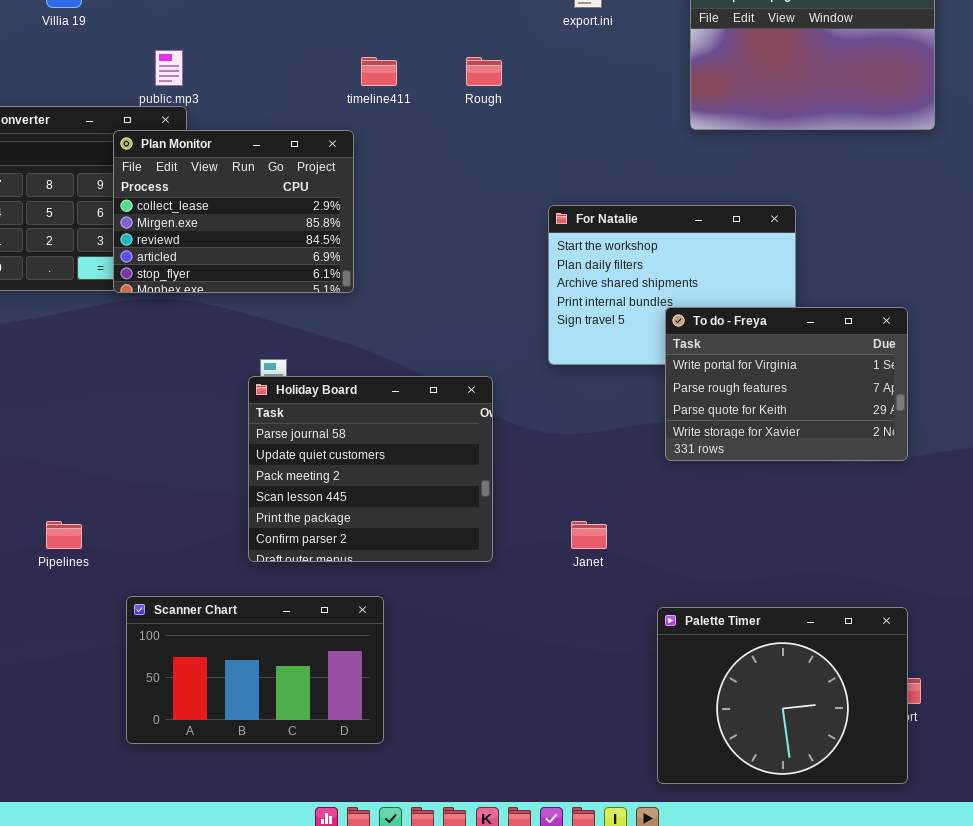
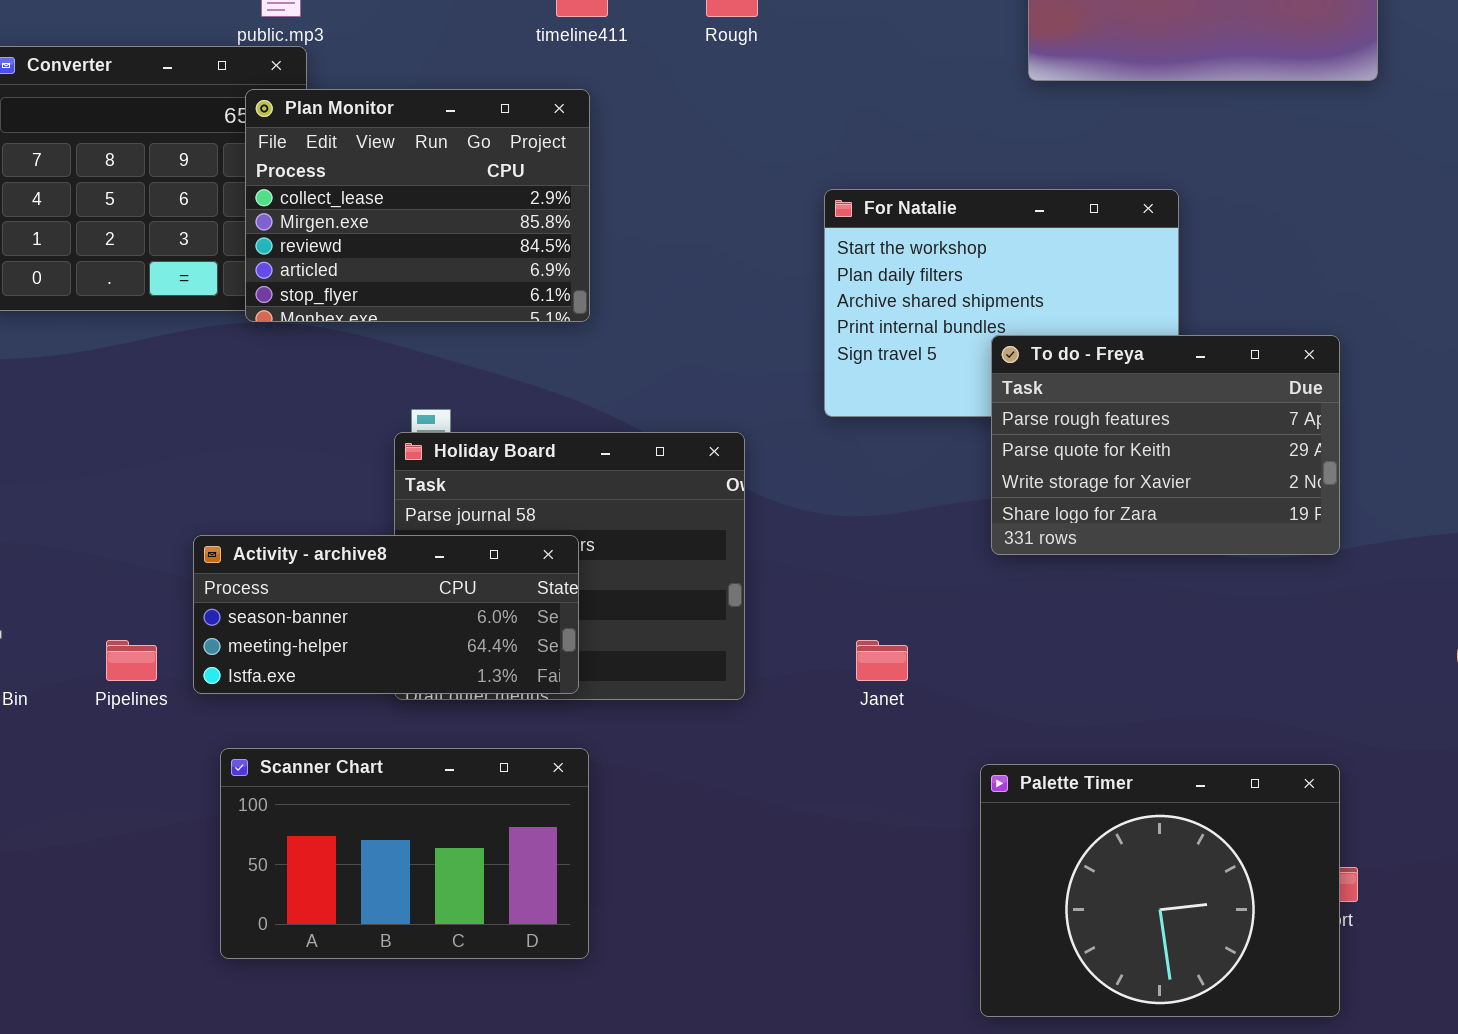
Plan Monitor: [113,130,354,293] -> [245,89,590,322], moved
To do - Freya: [665,307,908,461] -> [991,335,1340,555], scrolled down 1 row
Activity - archive8: none -> [193,535,579,694], opened

